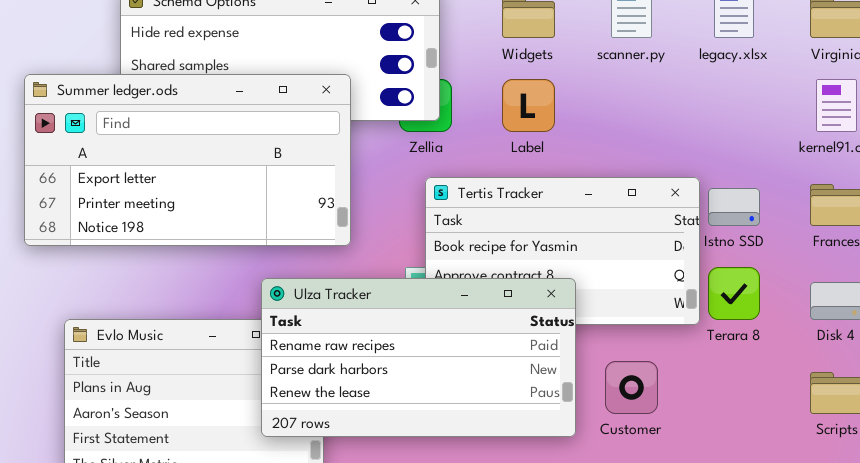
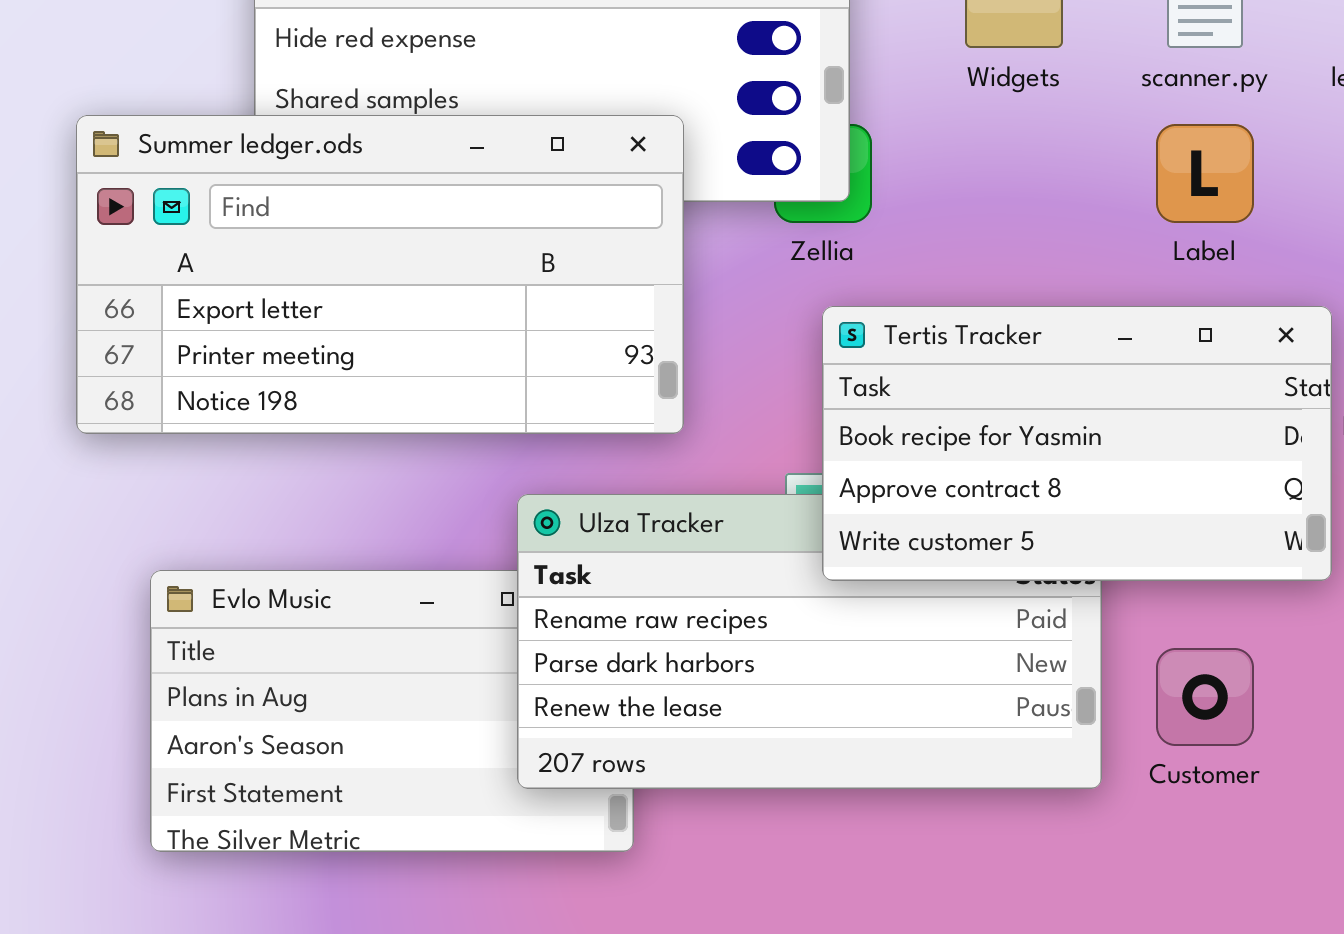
Label: [502,79,555,132] -> [1156,124,1254,223], moved
Tertis Tracker: [425,177,700,325] -> [822,306,1332,581], raised

